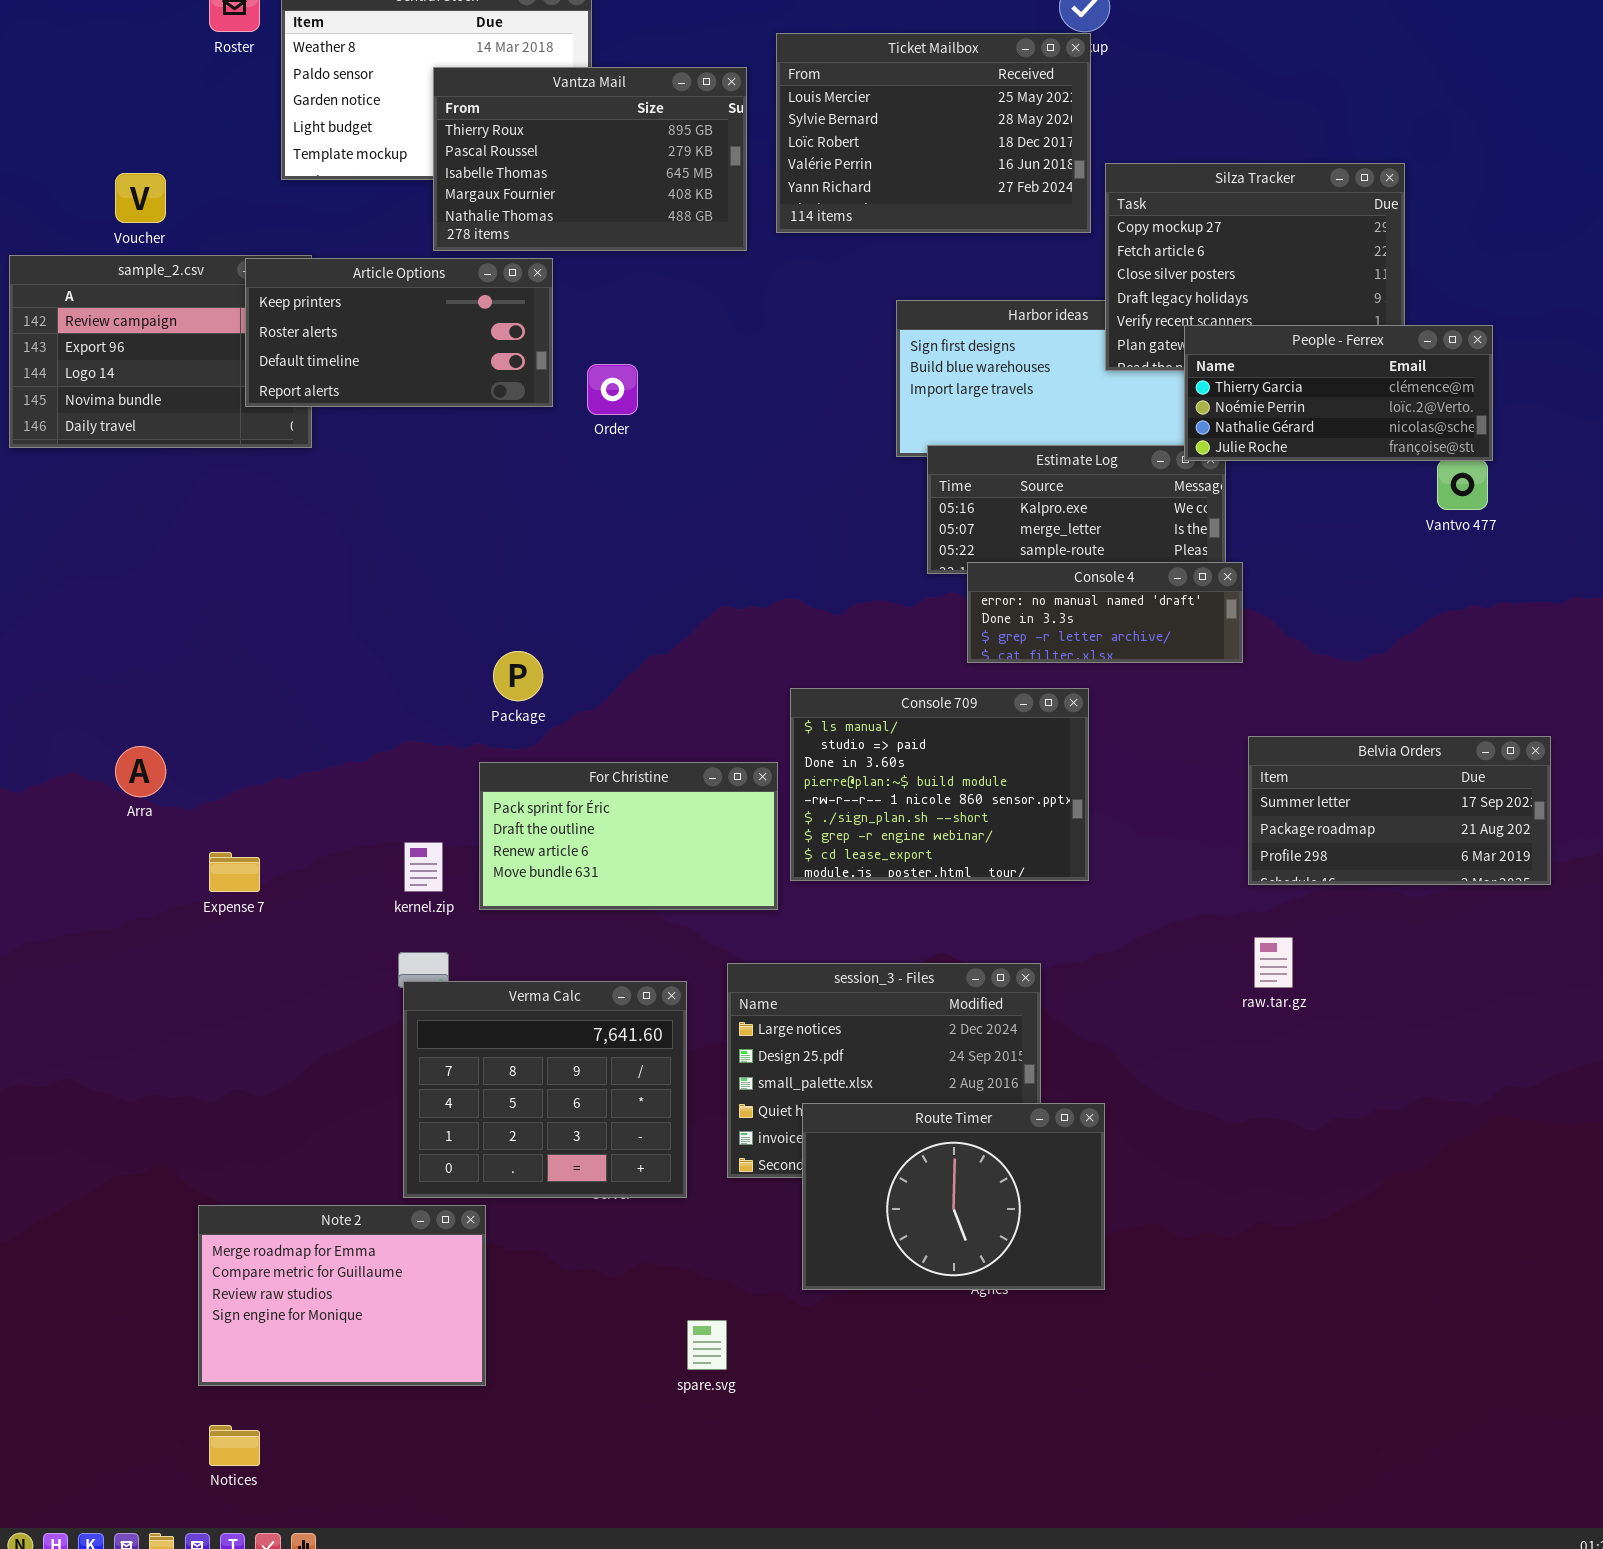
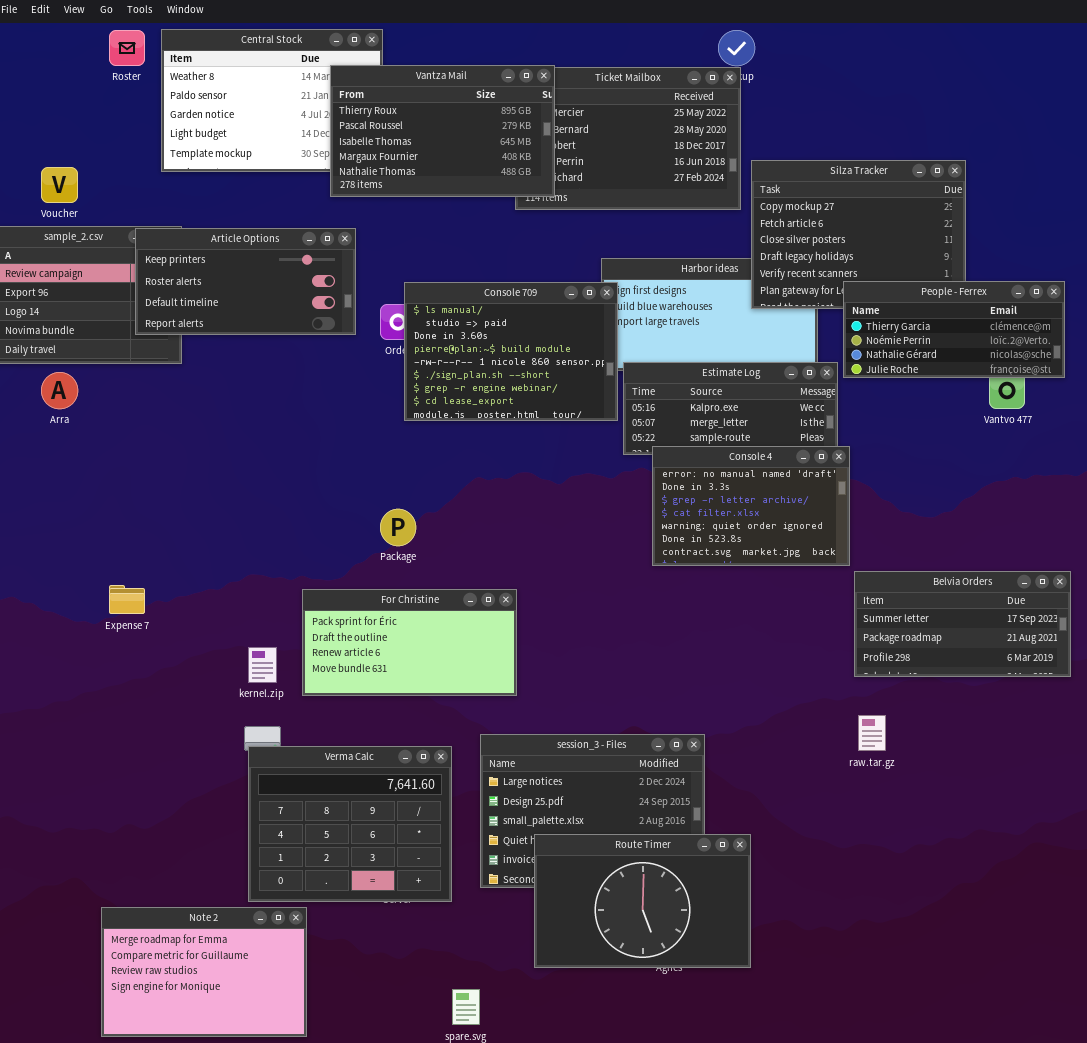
Vantza Mail: [433,67,747,251] -> [330,65,555,197], moved
People - Ferrex: [1184,325,1493,461] -> [843,281,1065,378], moved
Console 4: [967,562,1243,663] -> [652,446,850,566], resized
Package: [493,651,543,701] -> [380,509,416,546], moved
Console 709: [790,688,1089,881] -> [404,282,618,421], moved
Arra: [115,746,166,797] -> [41,372,78,409], moved
Expense 7: [209,852,260,892] -> [109,585,145,614], moved

